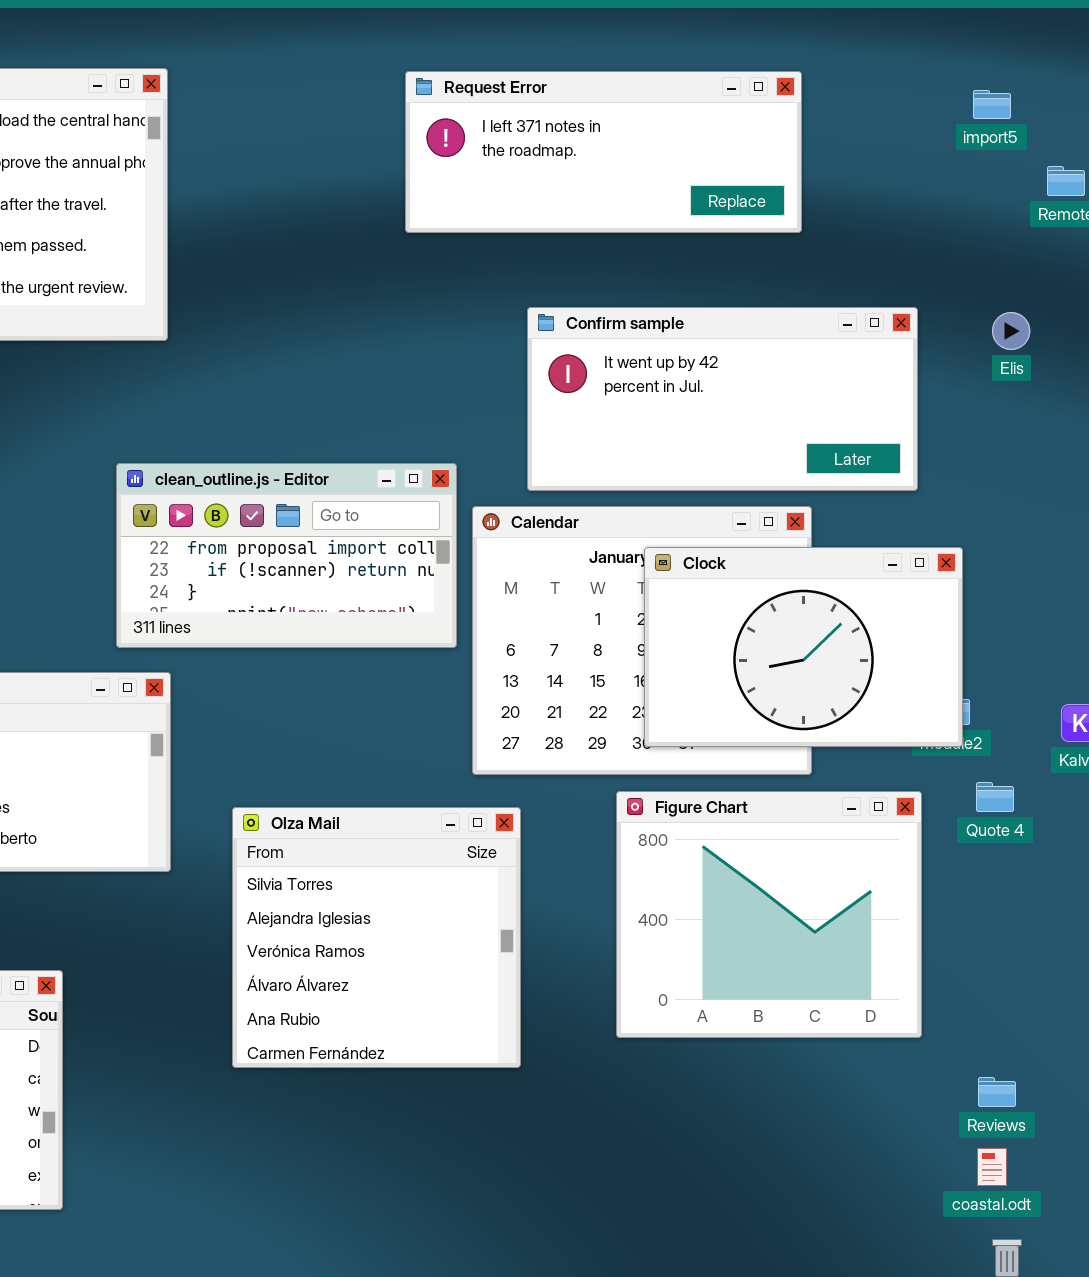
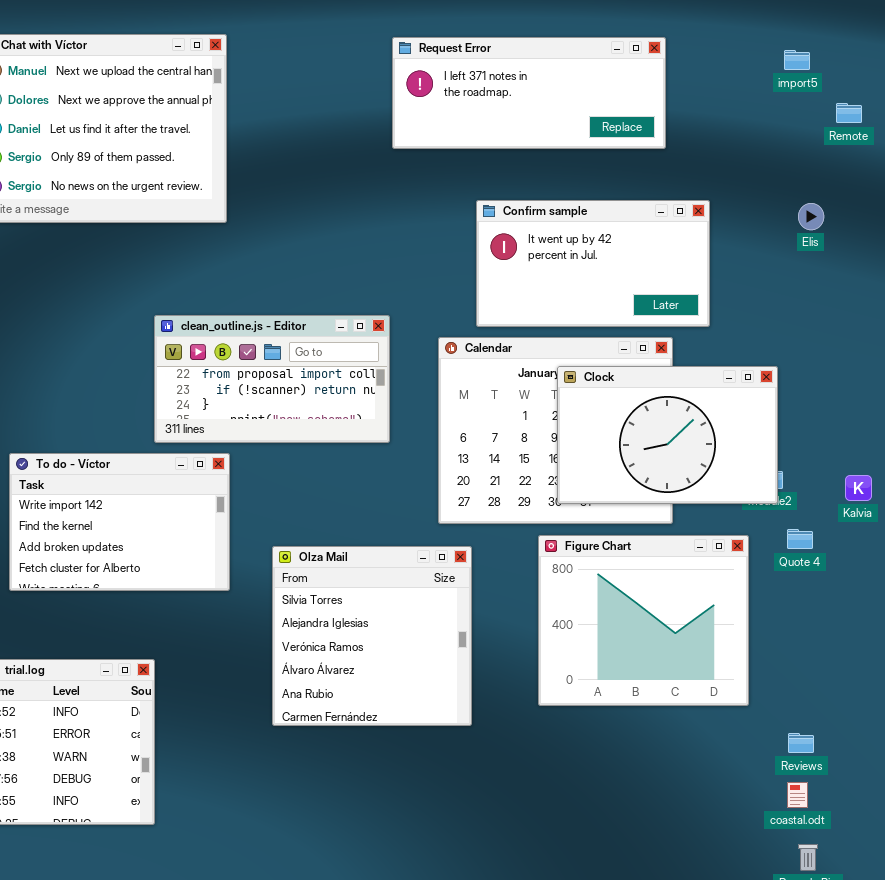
Confirm sample: [527,307,918,491] -> [476,200,710,327], resized
clean_outline.js - Editor: [116,463,457,648] -> [154,315,390,443], moved

